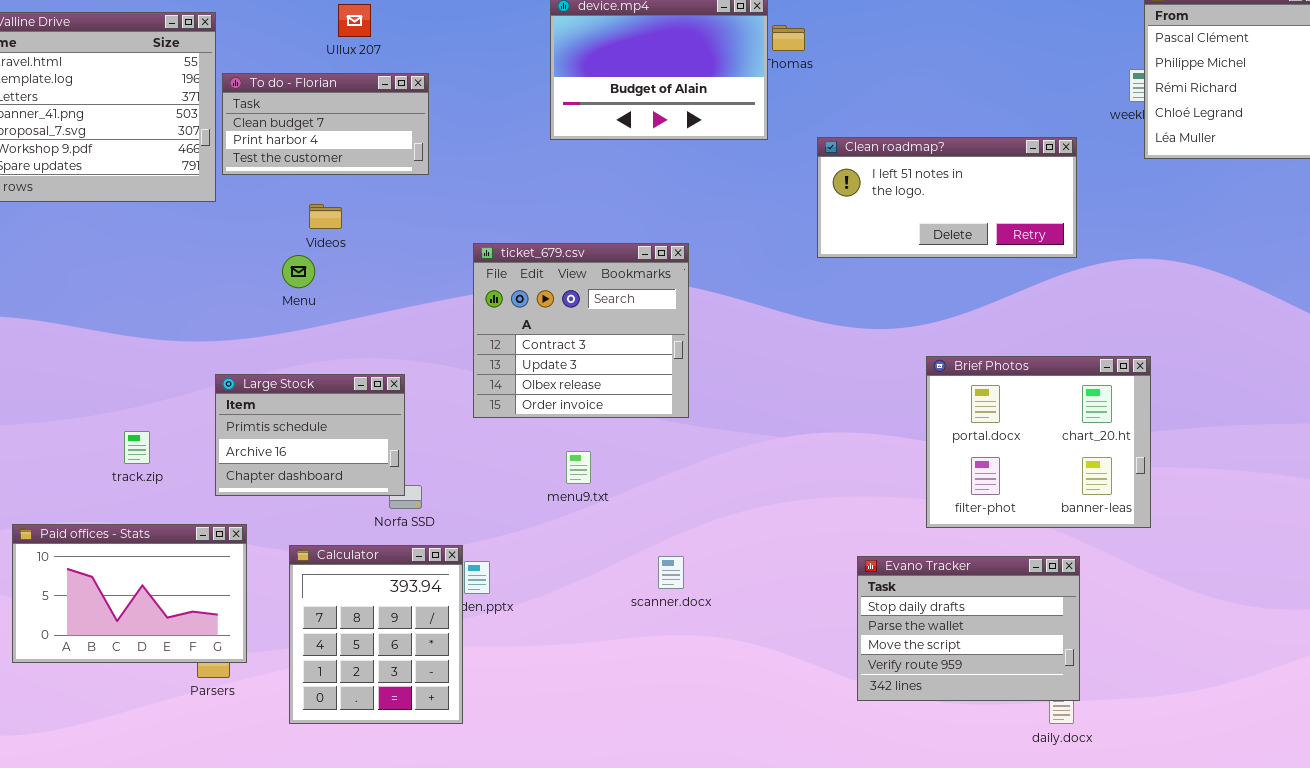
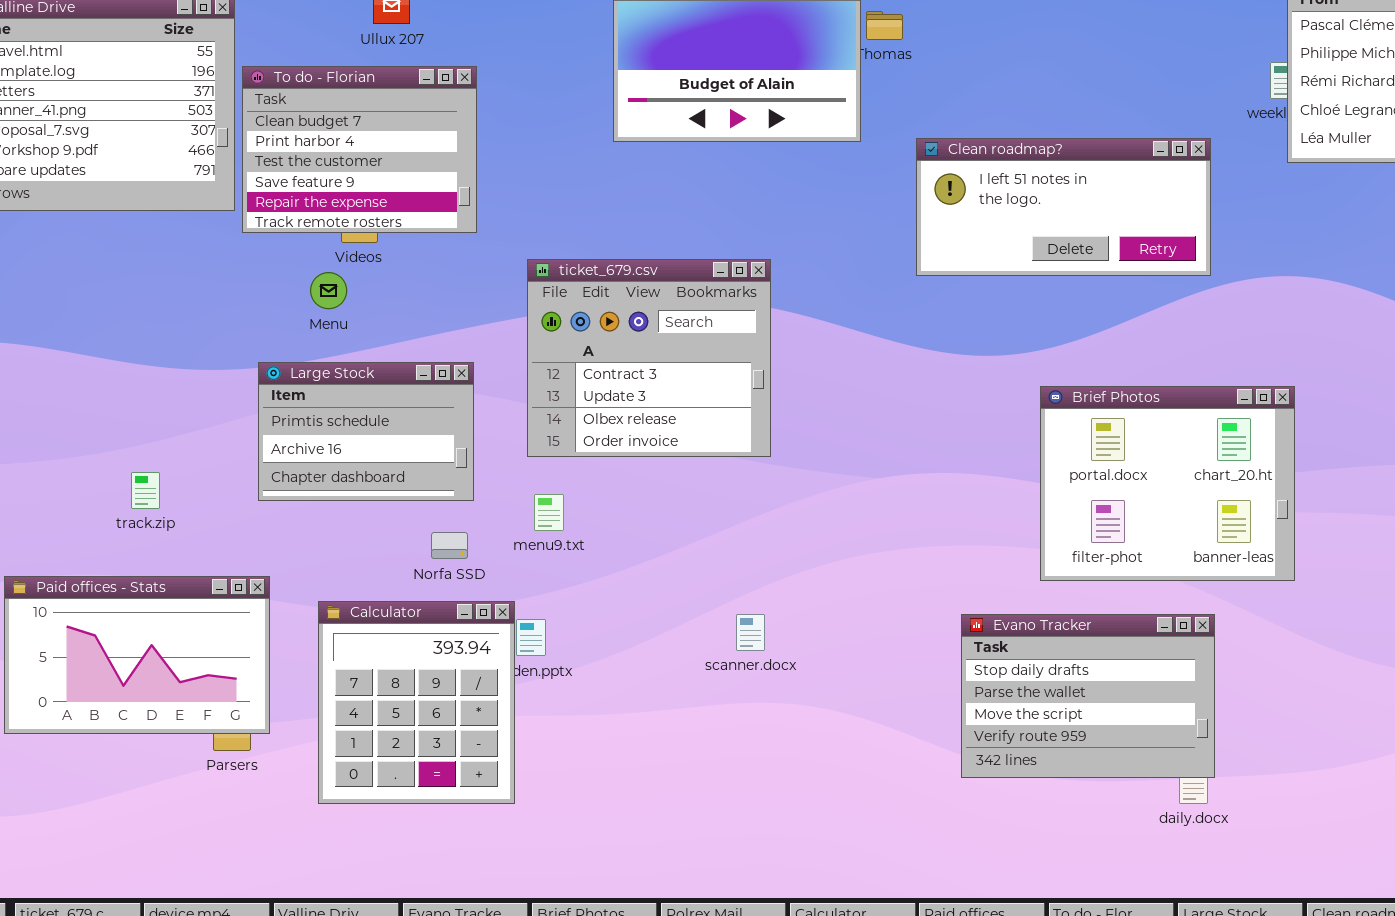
To do - Florian: [222,73,429,175] -> [242,66,477,233], resized
Large Stock: [215,374,405,496] -> [258,362,474,501], moved
menu9.txt: [566,451,591,484] -> [534,494,564,531], moved

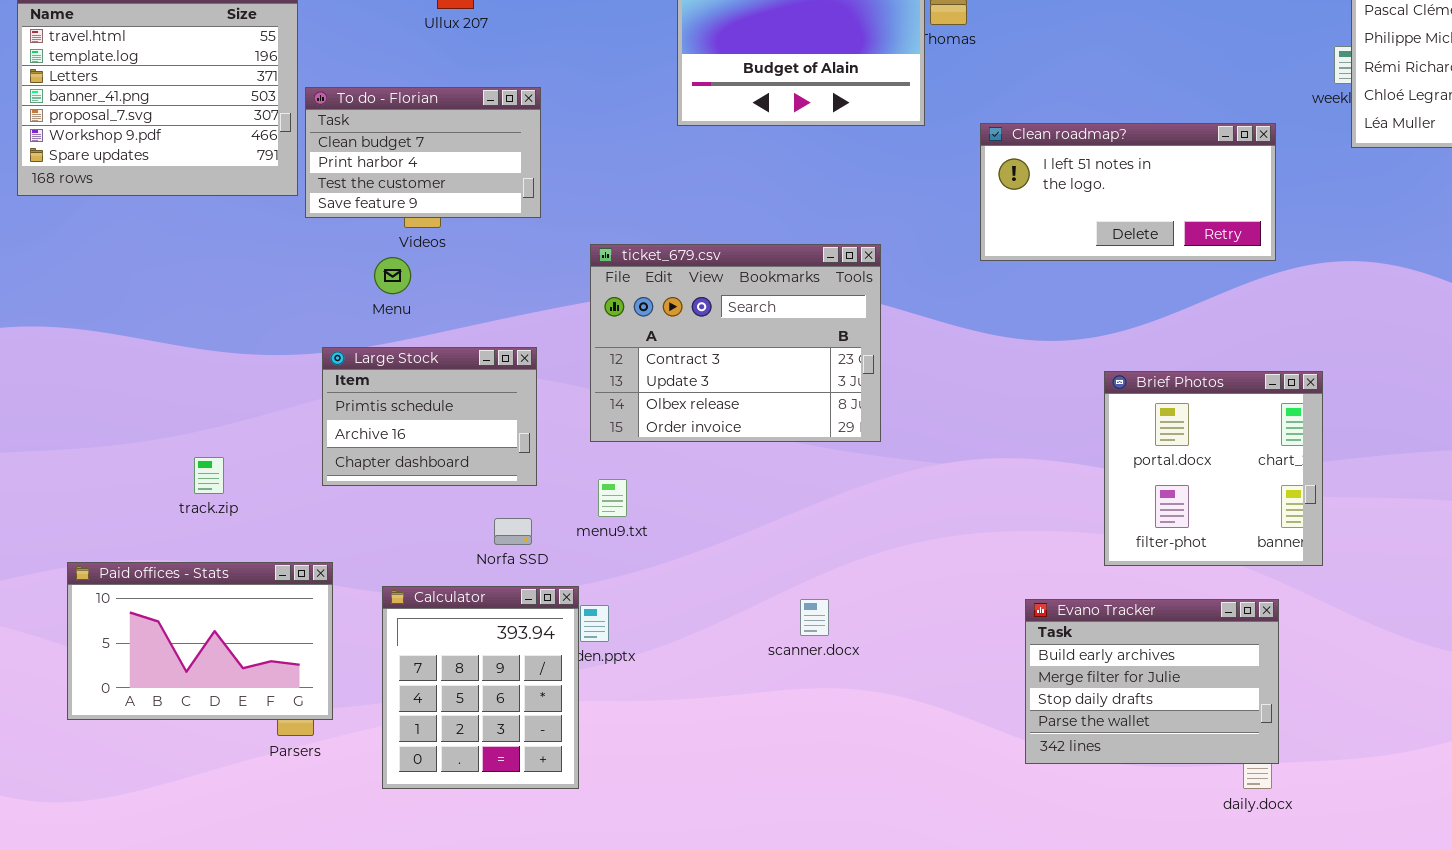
To do - Florian: [242,66,477,233] -> [305,87,541,218], resized
ticket_679.csv: [527,259,771,457] -> [590,244,881,442], resized
Brief Photos: [1040,386,1295,581] -> [1104,371,1323,566], resized
Evano Tracker: [961,614,1215,778] -> [1025,599,1279,764], scrolled up 2 rows

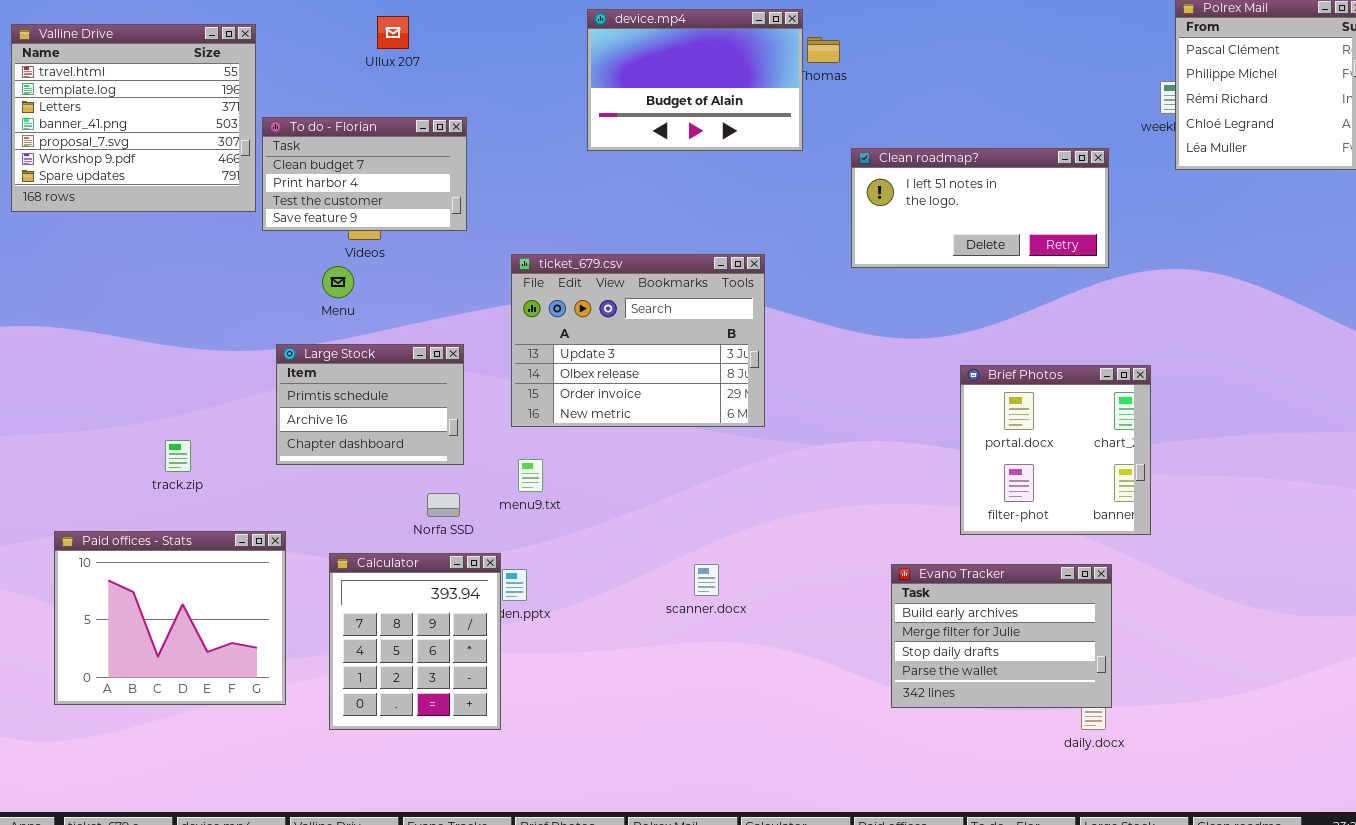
ticket_679.csv: [590,244,881,442] -> [511,254,765,427], scrolled down 1 row
Paid offices - Stats: [67,562,333,720] -> [54,531,286,705], resized

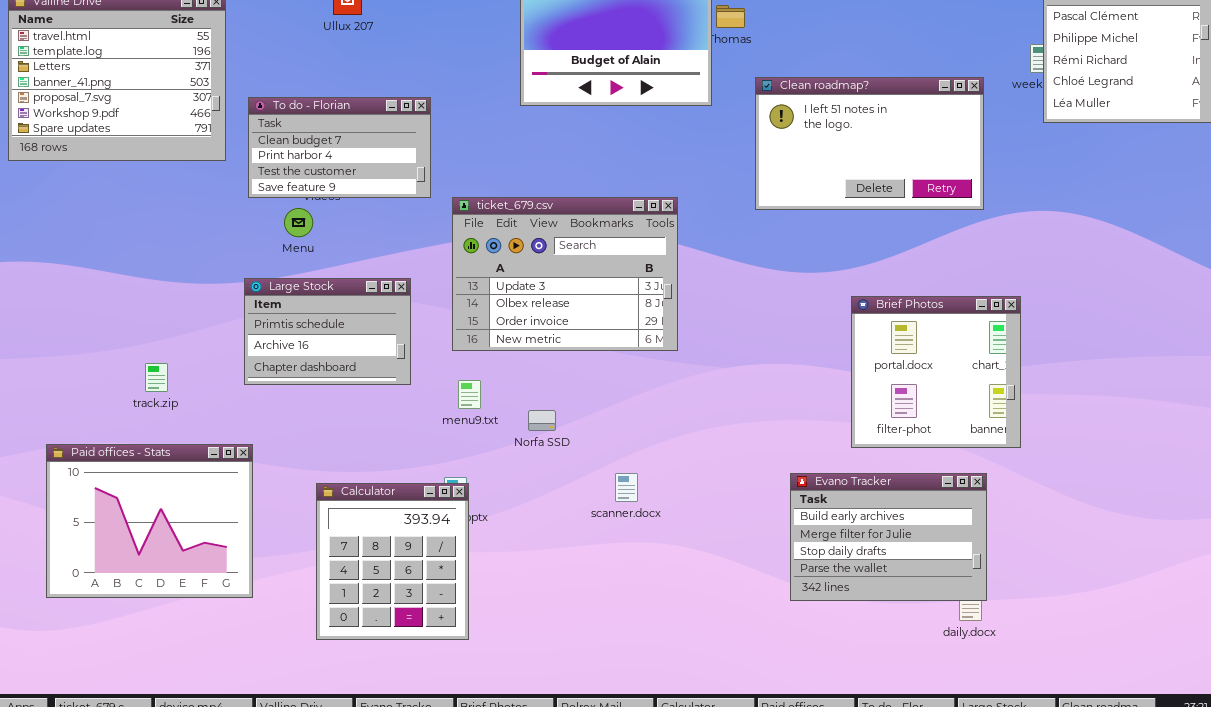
To do - Florian: [262,117,467,231] -> [248,97,431,198], moved
Clean roadmap?: [851,148,1109,268] -> [755,77,984,210], resized
Norfa SSD: [427,493,460,517] -> [528,410,556,431], moved
Calculator: [329,553,501,730] -> [316,483,469,640], moved

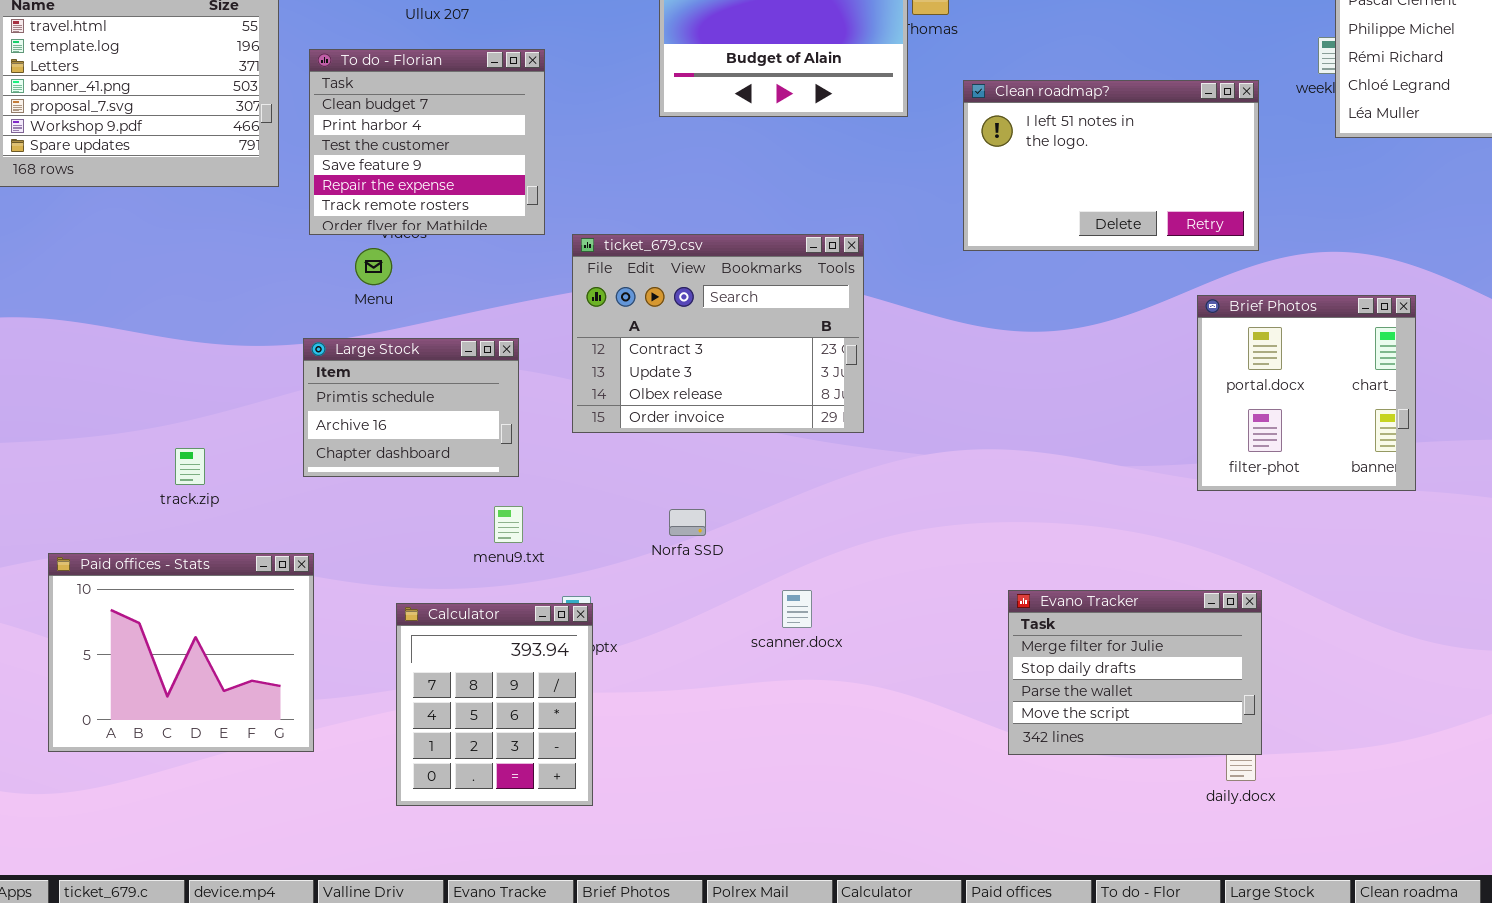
To do - Florian: [248,97,431,198] -> [309,49,545,235], resized
ticket_679.csv: [452,197,678,351] -> [572,234,864,433], scrolled up 1 row
Brief Photos: [851,296,1021,448] -> [1197,295,1416,491], moved
menu9.txt: [458,380,481,409] -> [494,506,523,543], moved
Evano Tracker: [790,473,987,601] -> [1008,590,1262,755], scrolled down 1 row

